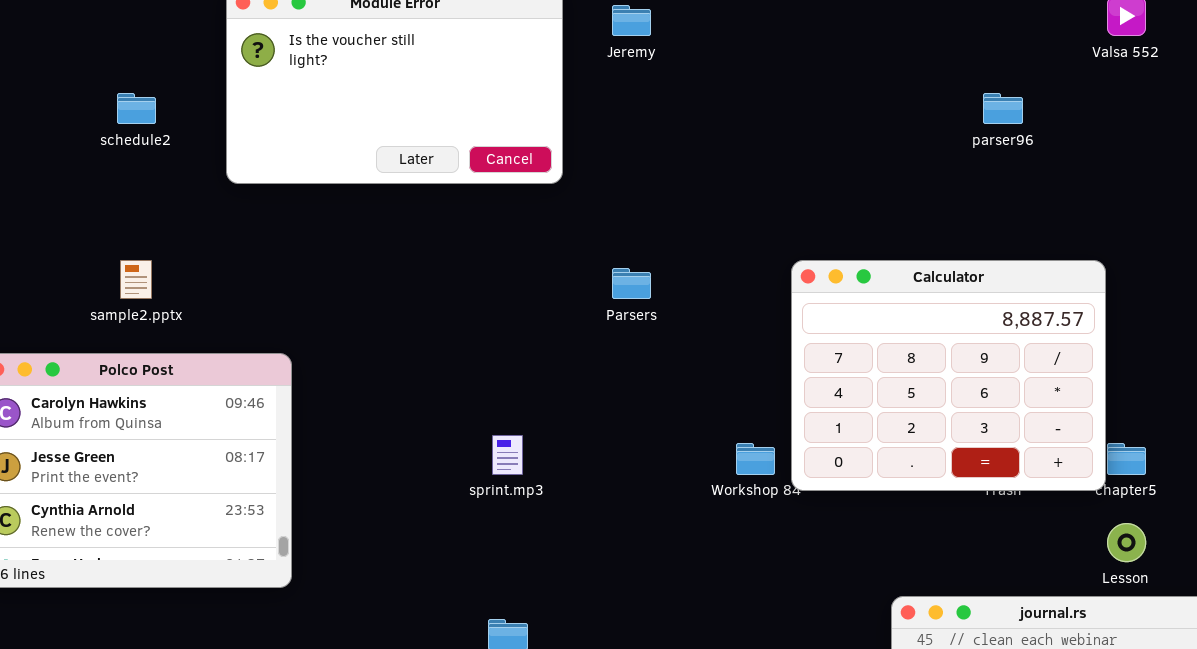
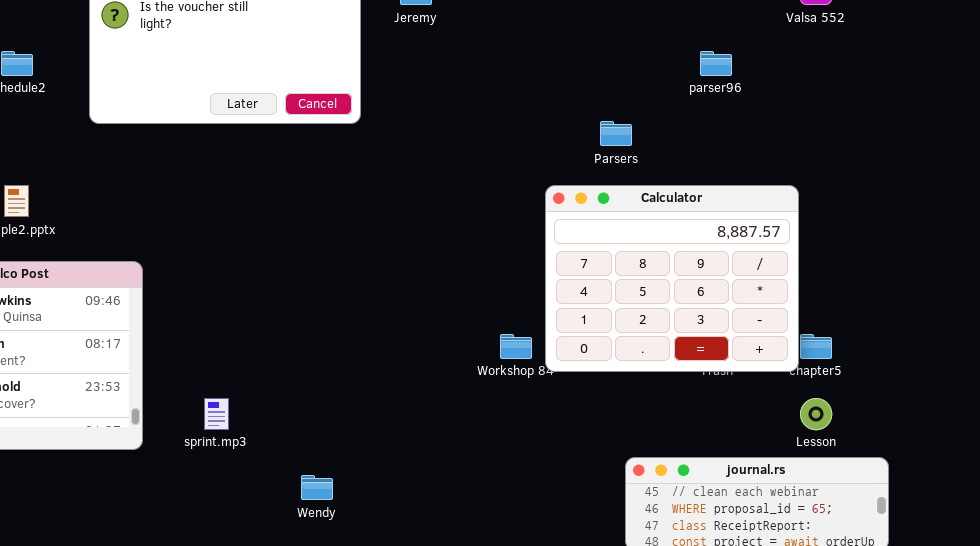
Parsers: [612,268,651,299] -> [600,121,632,146], moved
sprint.mp3: [492,435,523,475] -> [204,398,229,430], moved

